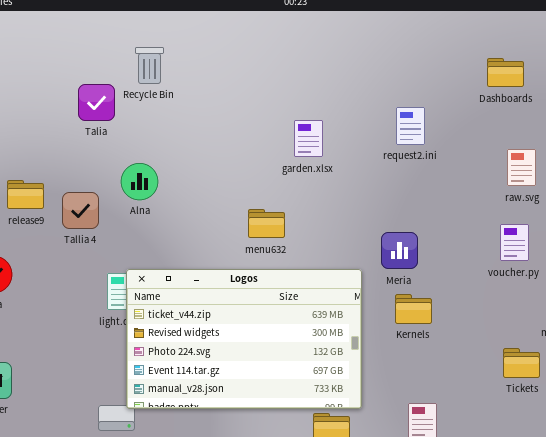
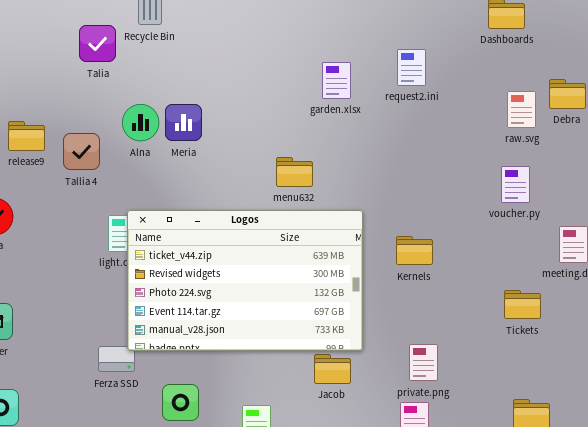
garden.xlsx: [294,120,323,157] -> [322,62,351,99], moved
menu632: [248,209,285,238] -> [276,157,313,187], moved
Meria: [381,232,418,269] -> [165,104,202,141], moved

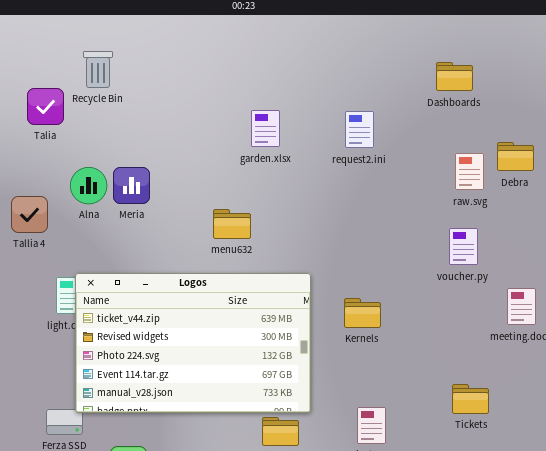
garden.xlsx: [322,62,351,99] -> [251,110,280,147], moved
menu632: [276,157,313,187] -> [213,209,251,239], moved
Tickets: [504,290,541,319] -> [452,384,489,414], moved

